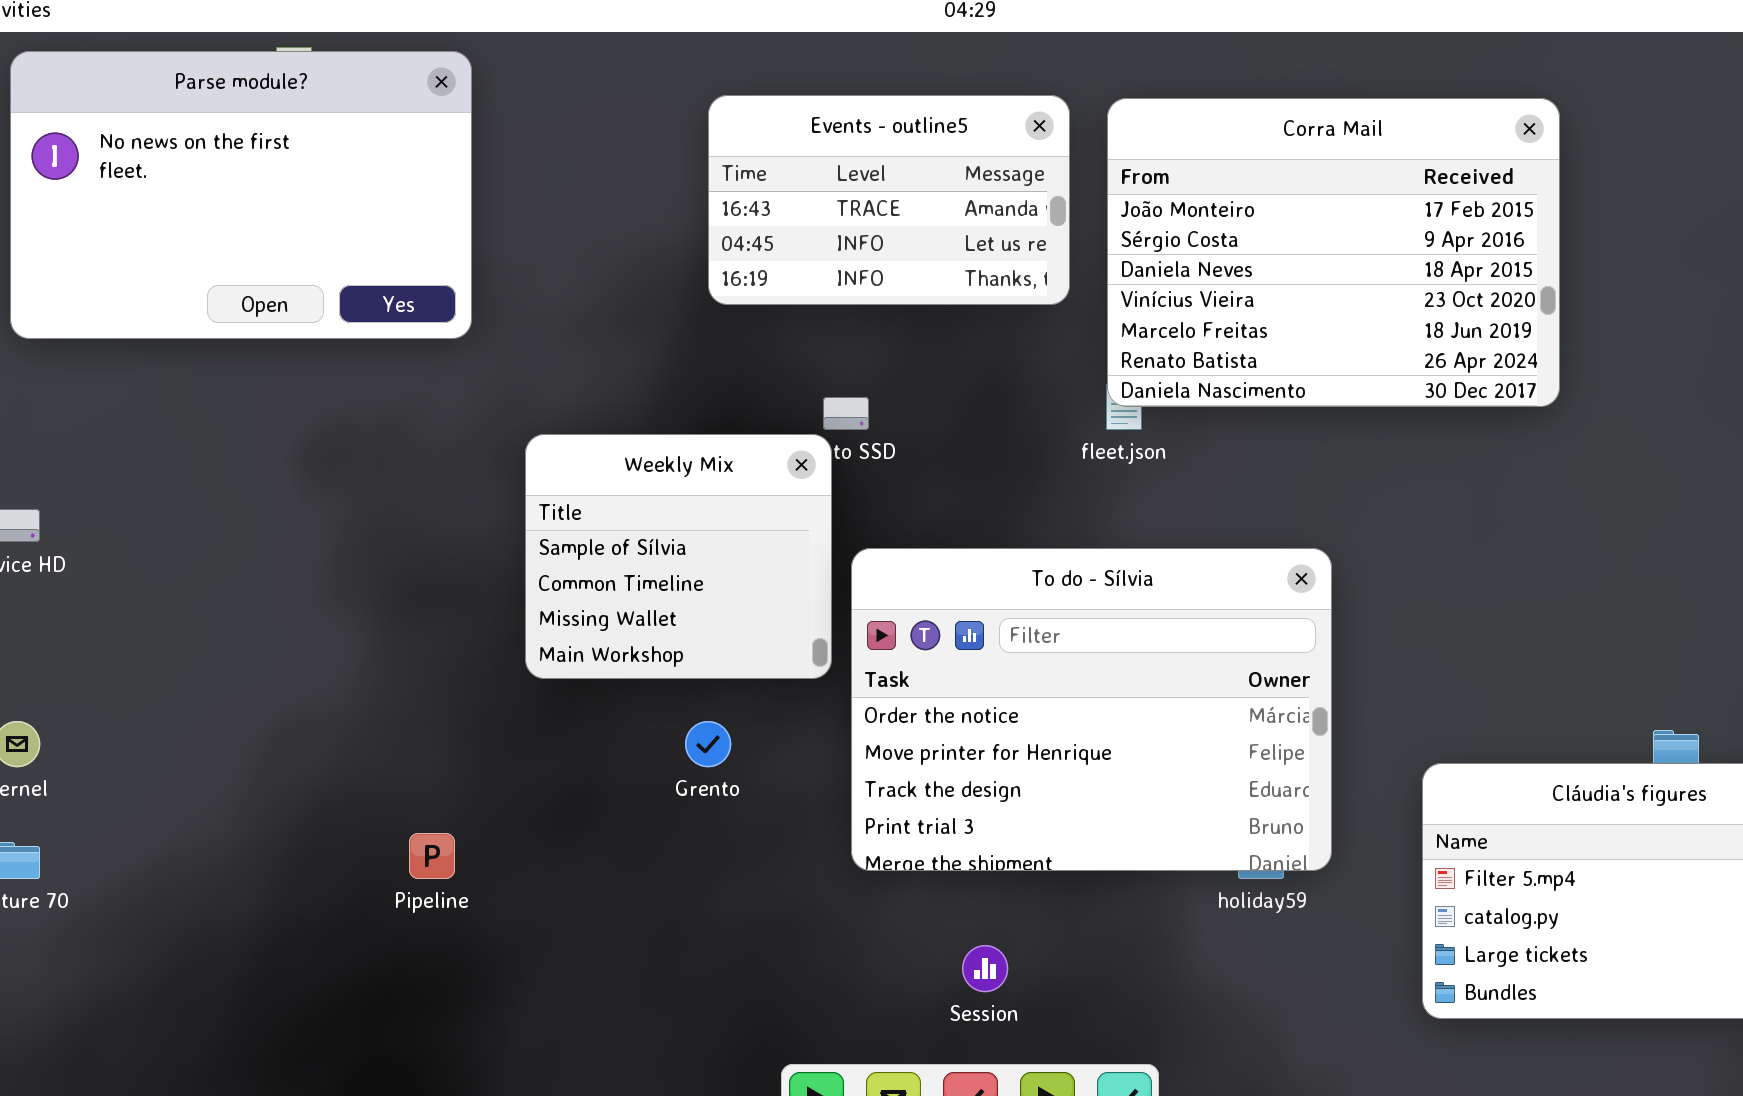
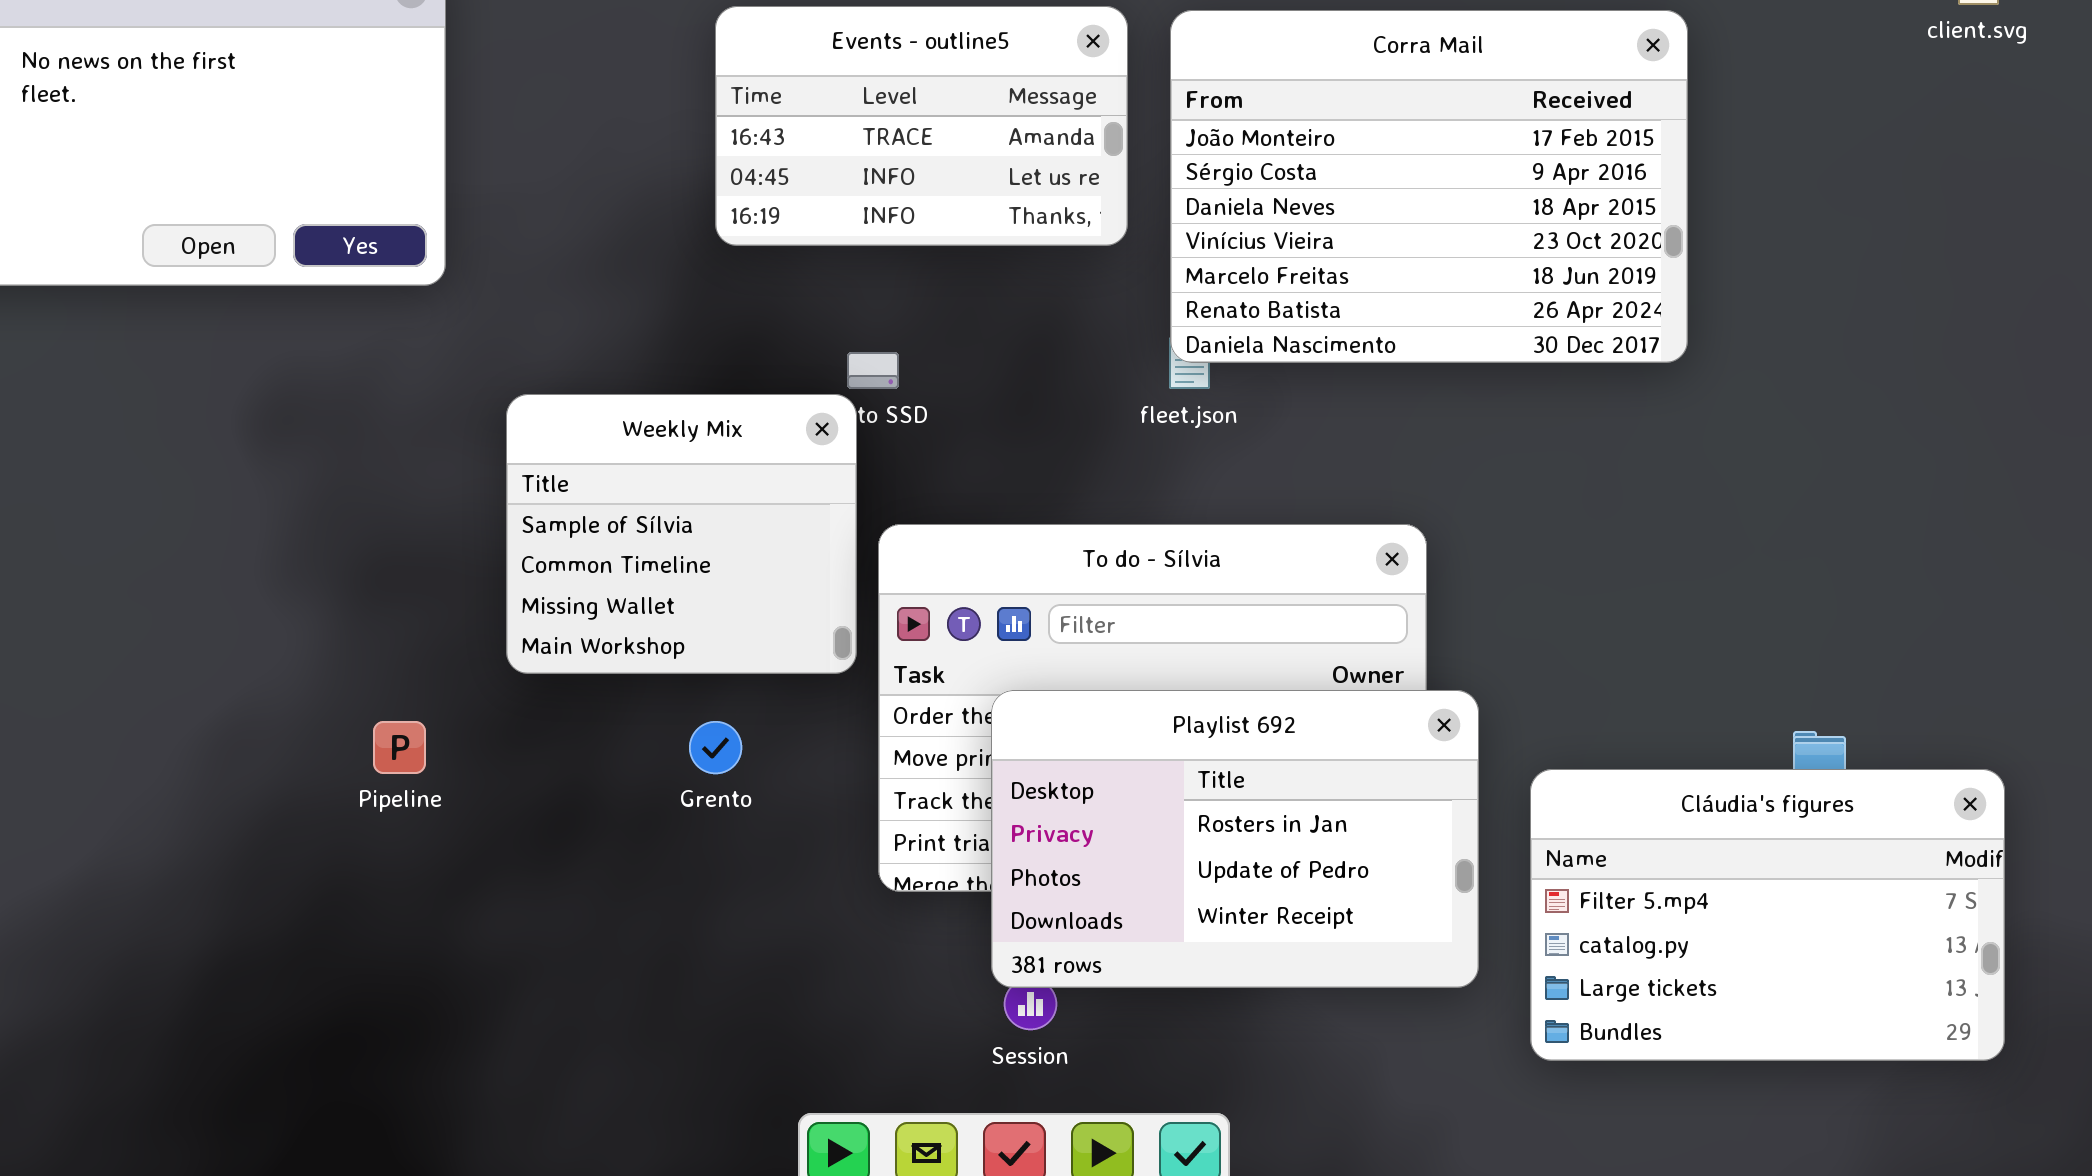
Playlist 692: none -> [991,690,1479,988], opened
Pipeline: [409,833,455,879] -> [373,721,426,774], moved

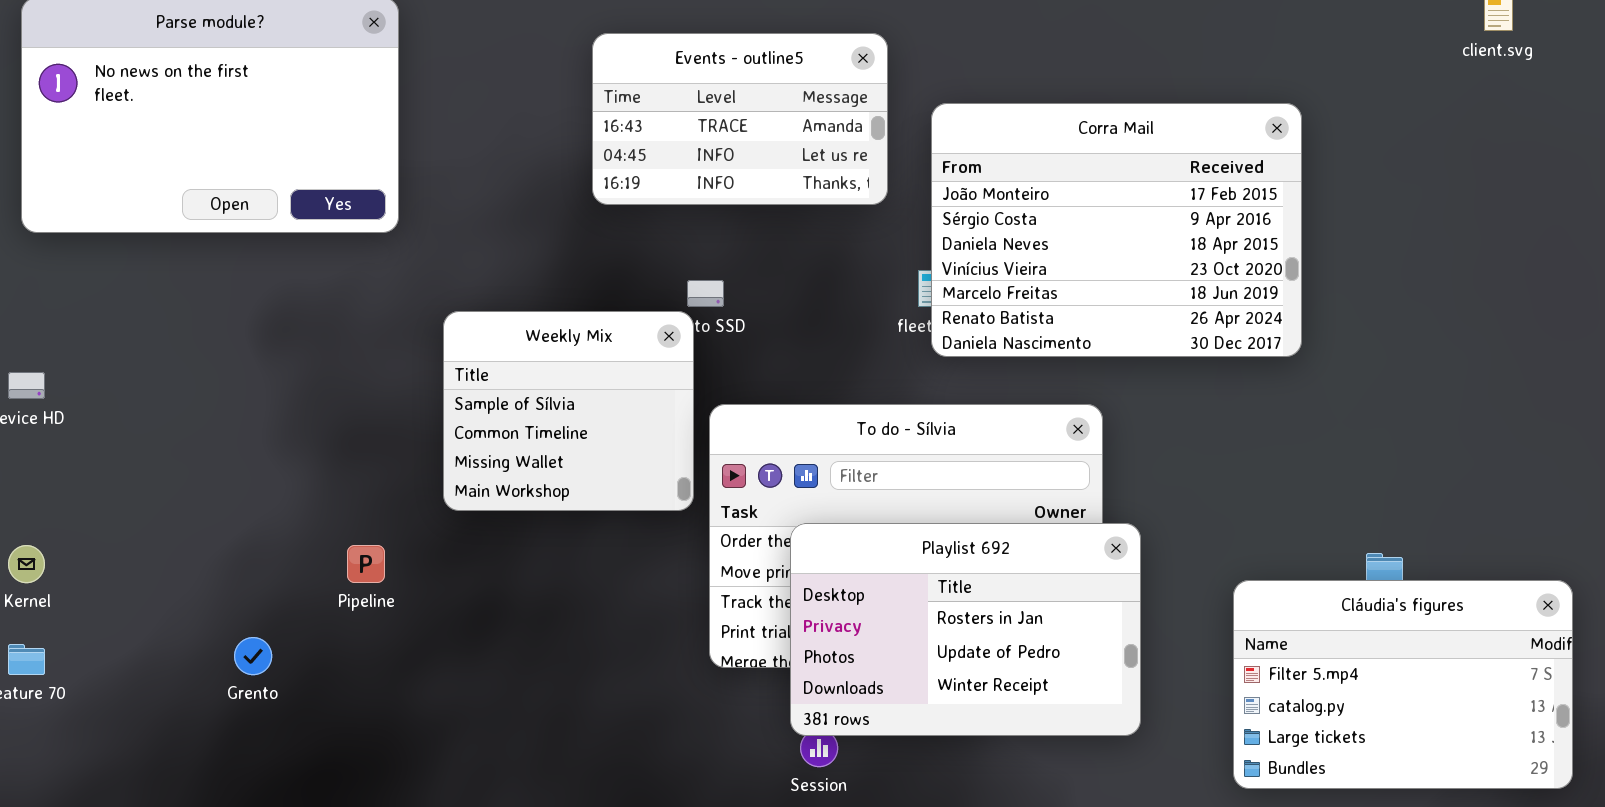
Corra Mail: [1170,10,1688,363] -> [931,103,1302,357], moved
Grento: [689,721,742,774] -> [234,637,272,675], moved
Cláudia's figures: [1530,769,2005,1061] -> [1233,580,1573,789], moved

